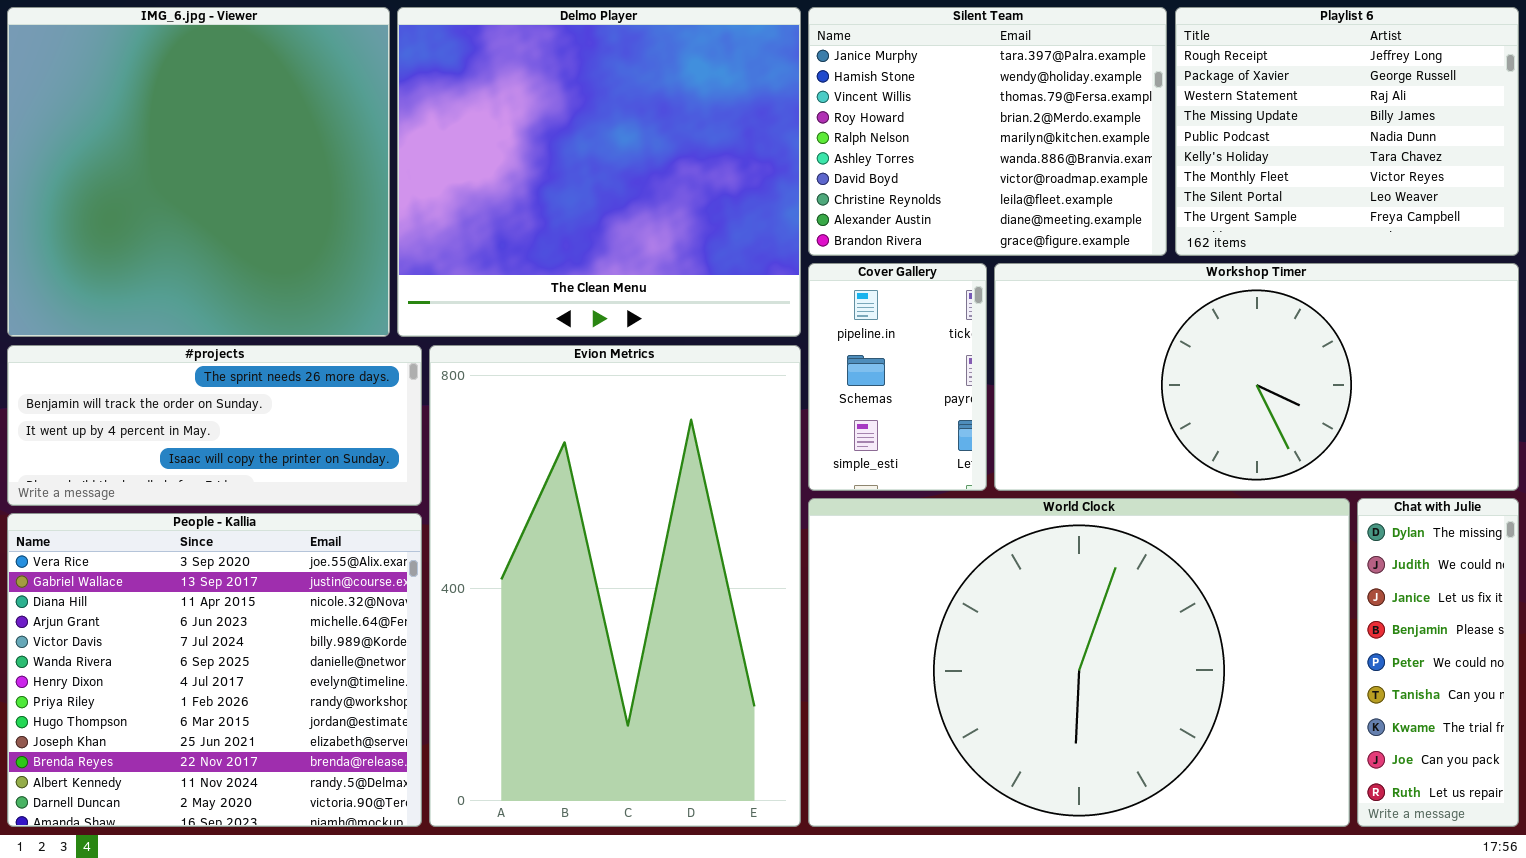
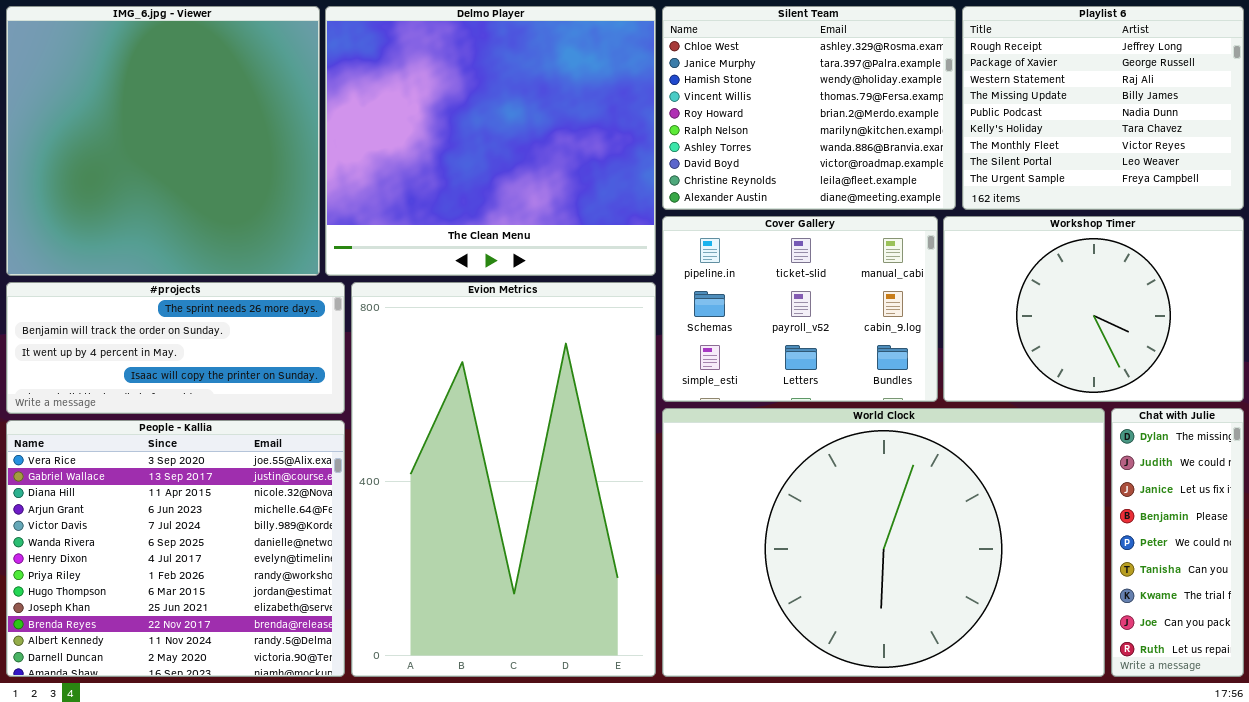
Silent Team: [808,7,1167,256] -> [662,6,956,210], scrolled up 1 row
Cover Gallery: [808,263,987,491] -> [662,216,938,402], resized
Workshop Timer: [994,263,1519,491] -> [943,216,1244,402], resized

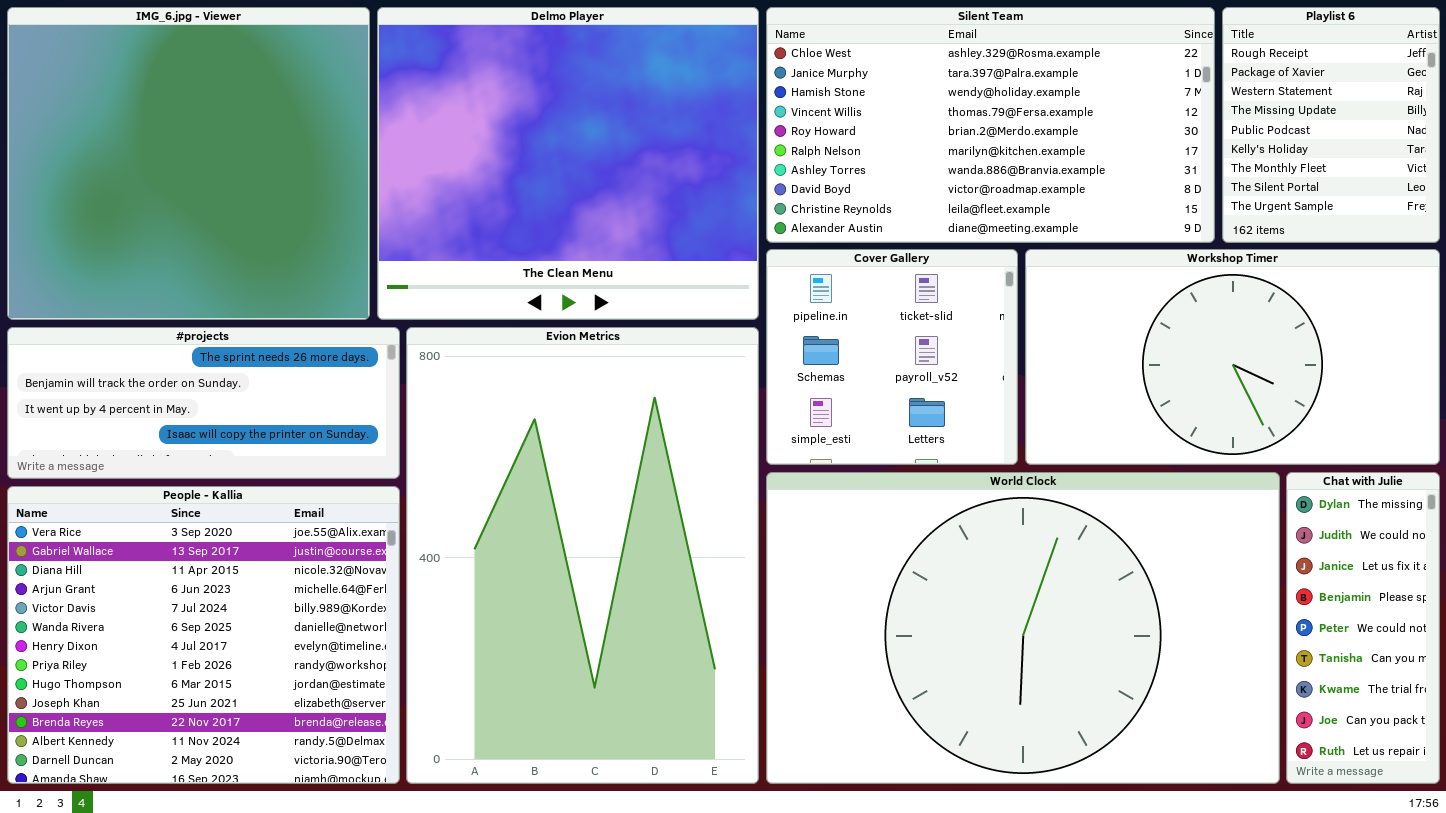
Silent Team: [662,6,956,210] -> [766,7,1215,243], resized
Playlist 6: [962,6,1244,210] -> [1222,7,1440,243], resized
Cover Gallery: [662,216,938,402] -> [766,249,1018,465], resized
Workshop Timer: [943,216,1244,402] -> [1025,249,1440,465], resized

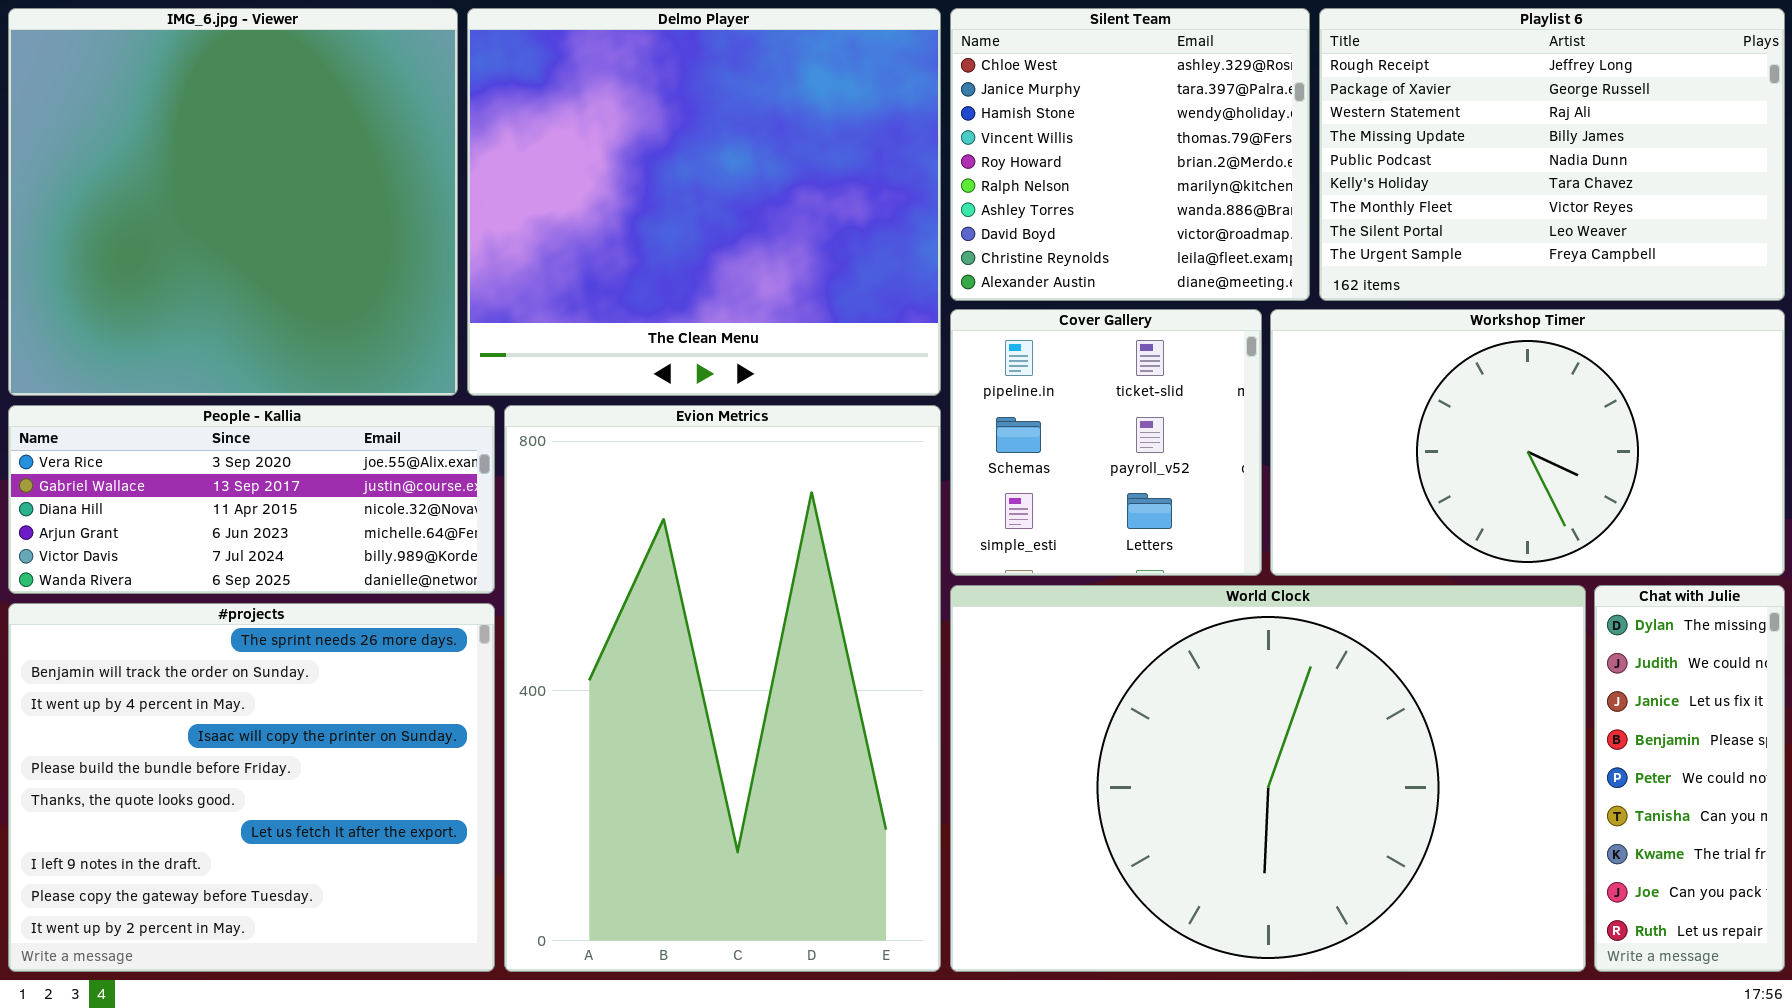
Silent Team: [766,7,1215,243] -> [950,8,1310,301], resized
Playlist 6: [1222,7,1440,243] -> [1319,8,1785,301], resized
#projects: [7,327,400,479] -> [8,603,495,972], moved, resized
People - Kallia: [7,486,400,784] -> [8,405,495,594], moved, resized

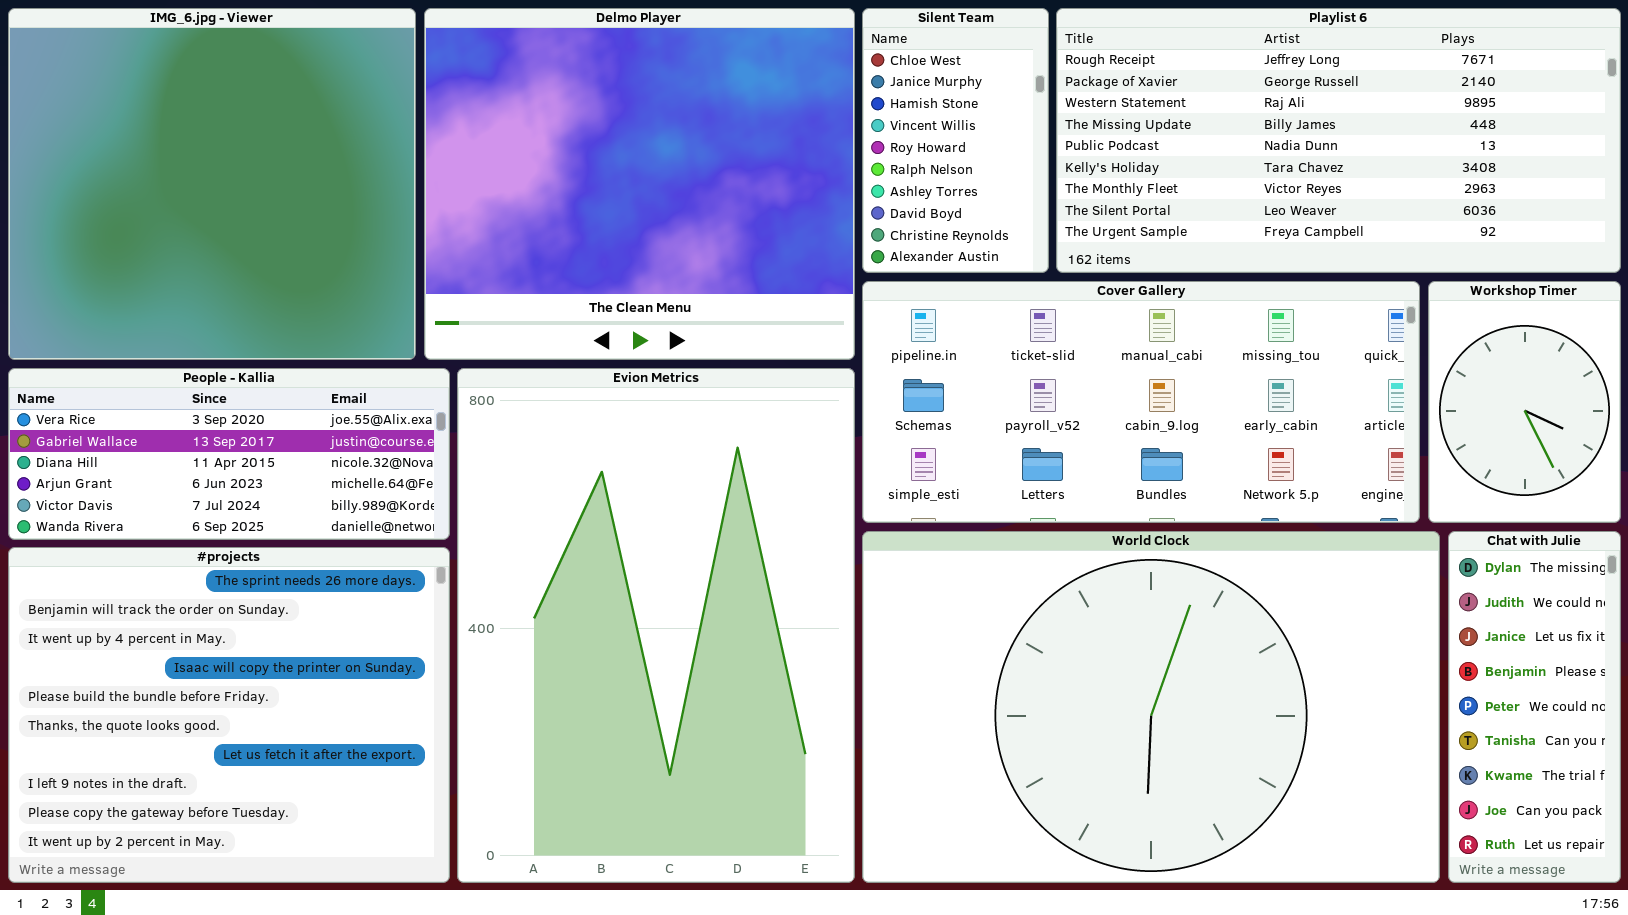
Silent Team: [950,8,1310,301] -> [862,8,1049,273], resized
Playlist 6: [1319,8,1785,301] -> [1056,8,1621,273], resized
Cover Gallery: [950,309,1262,576] -> [862,281,1420,523], resized
Workshop Timer: [1270,309,1785,576] -> [1428,281,1621,523], resized

